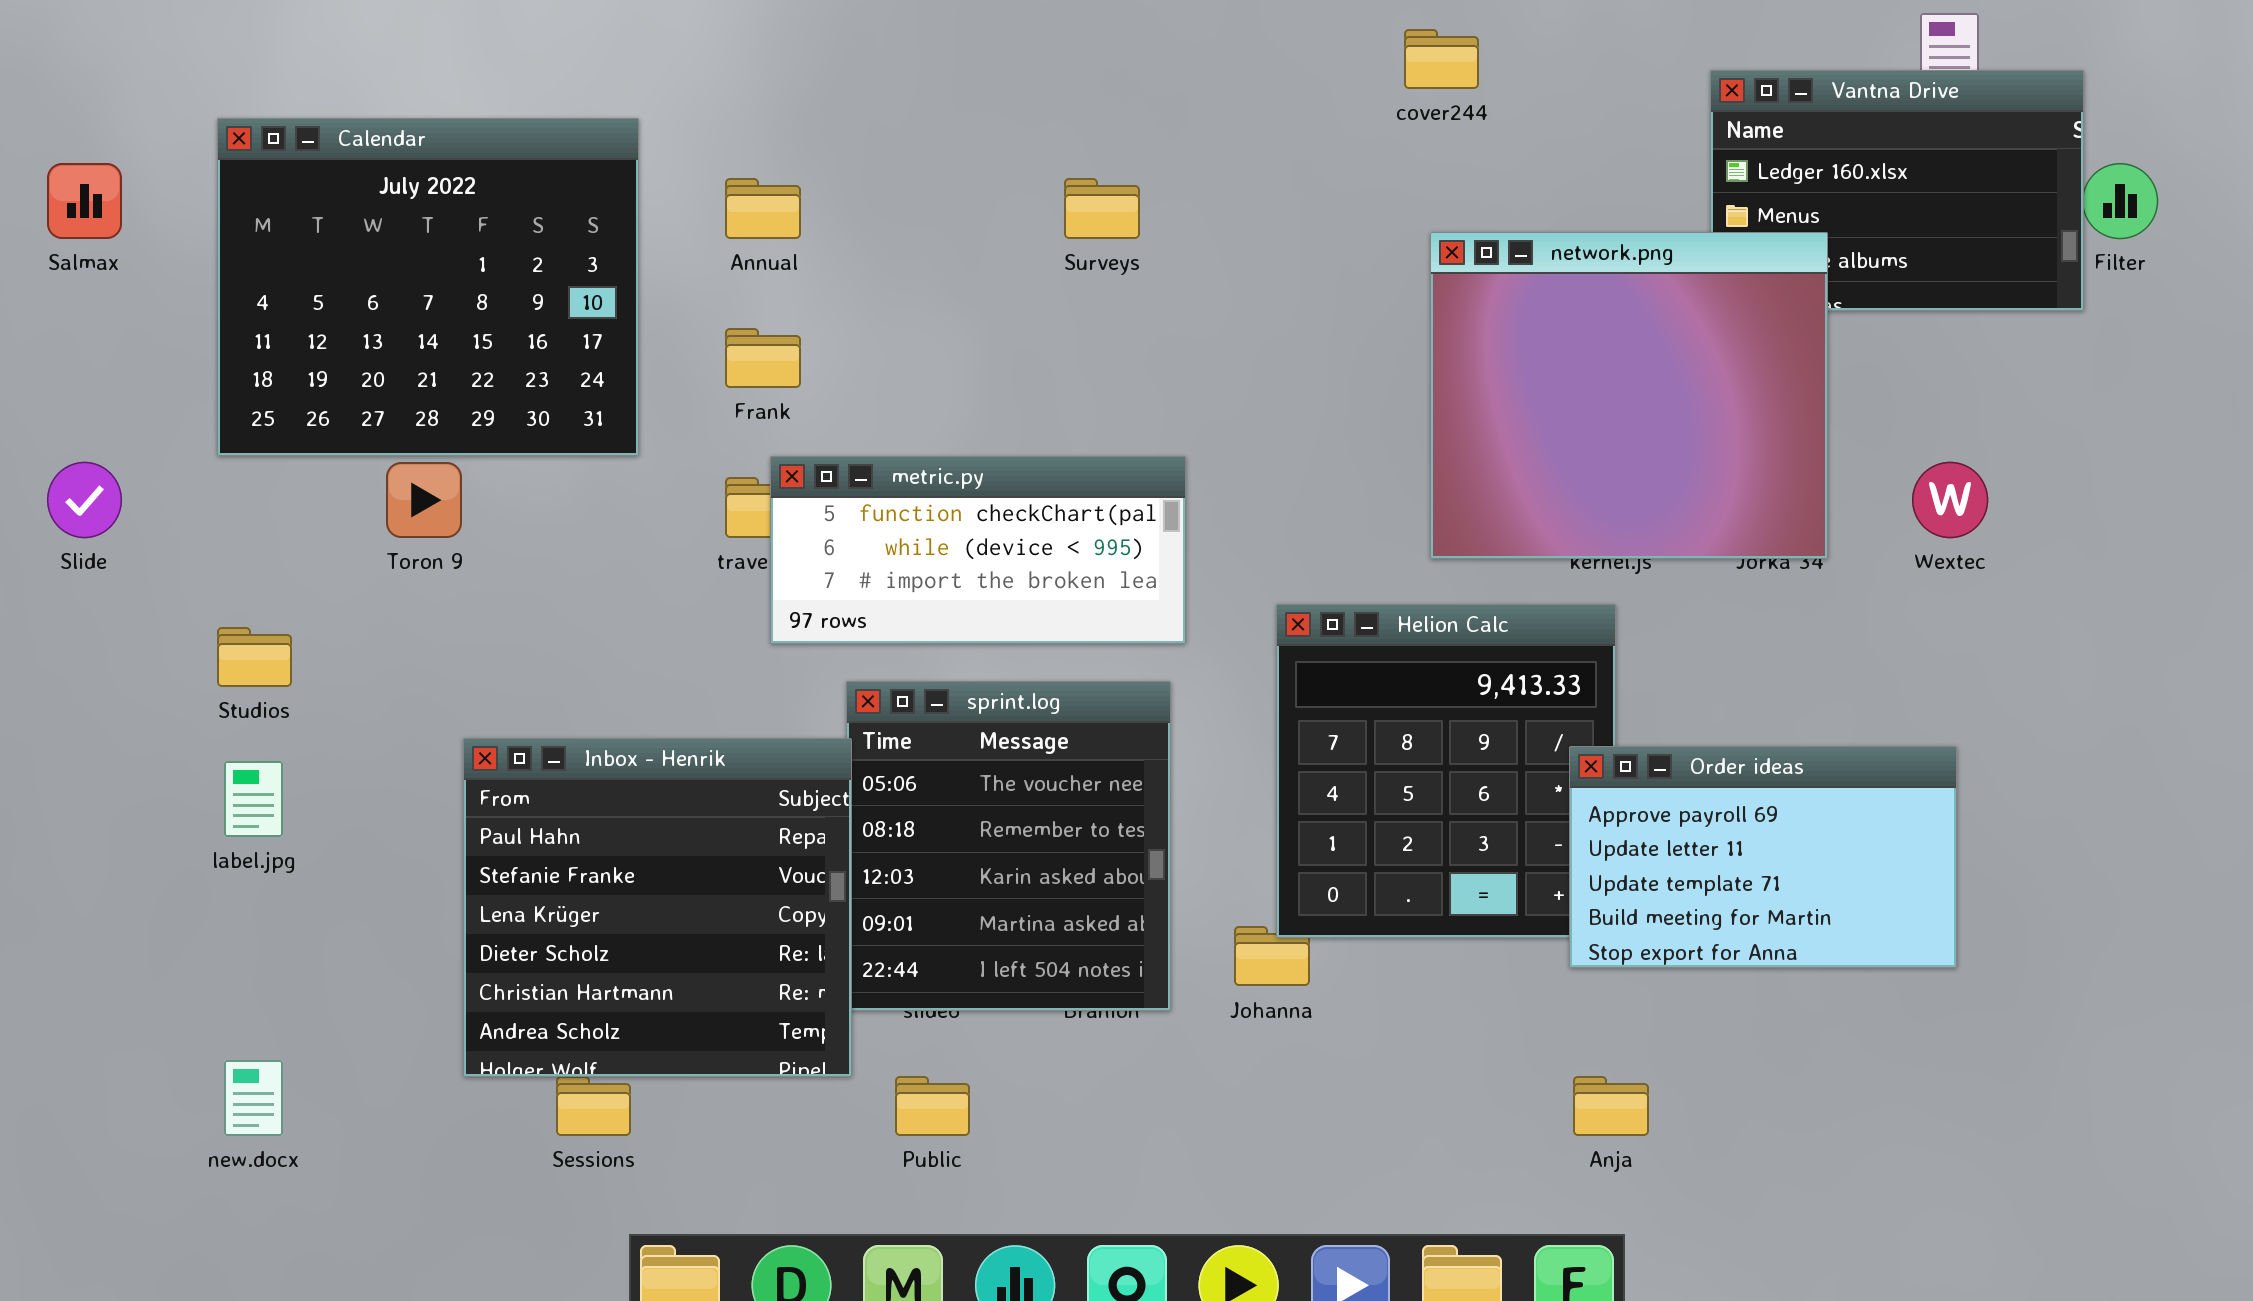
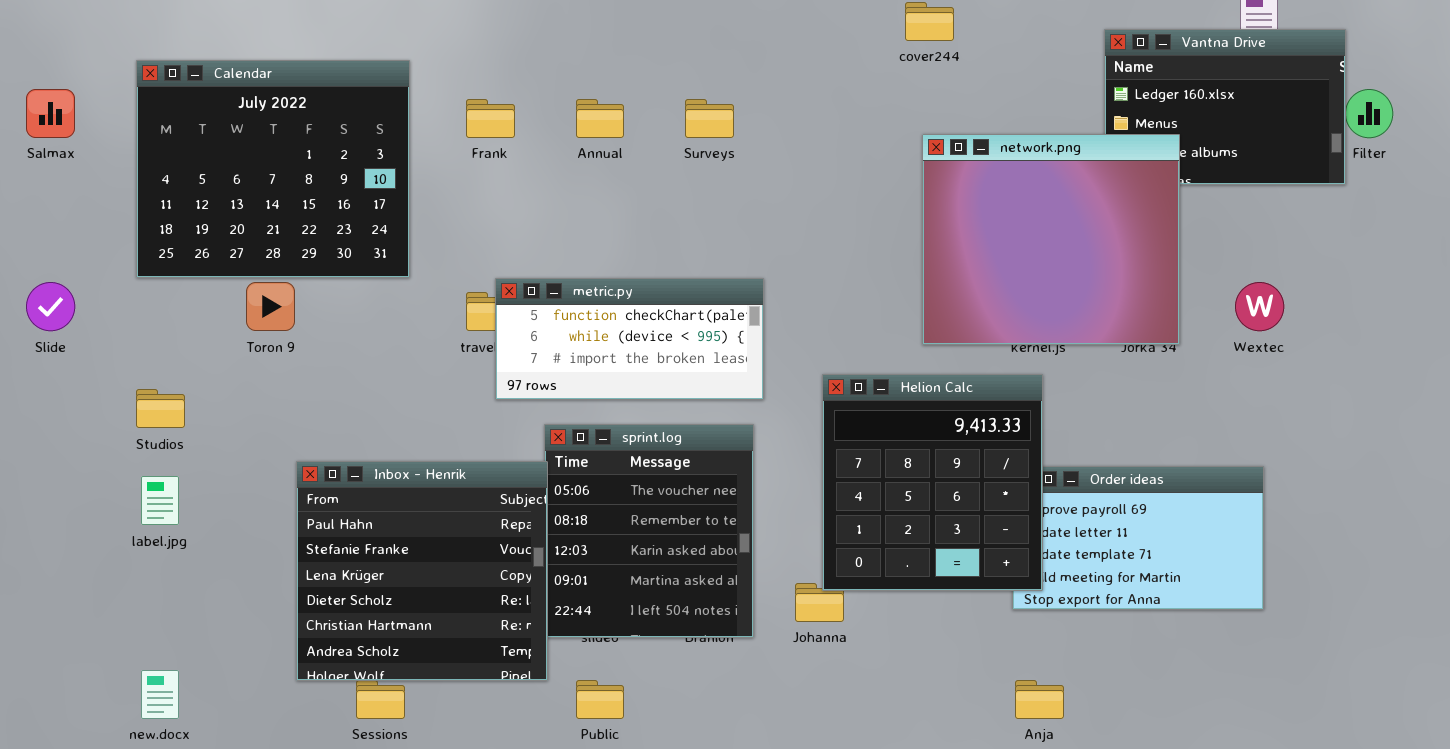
Annual: [725,178,801,239] -> [576,99,624,138], moved
Frank: [725,328,801,388] -> [466,99,515,138], moved
Helion Calc: [1276,604,1616,938] -> [822,374,1043,591], raised

